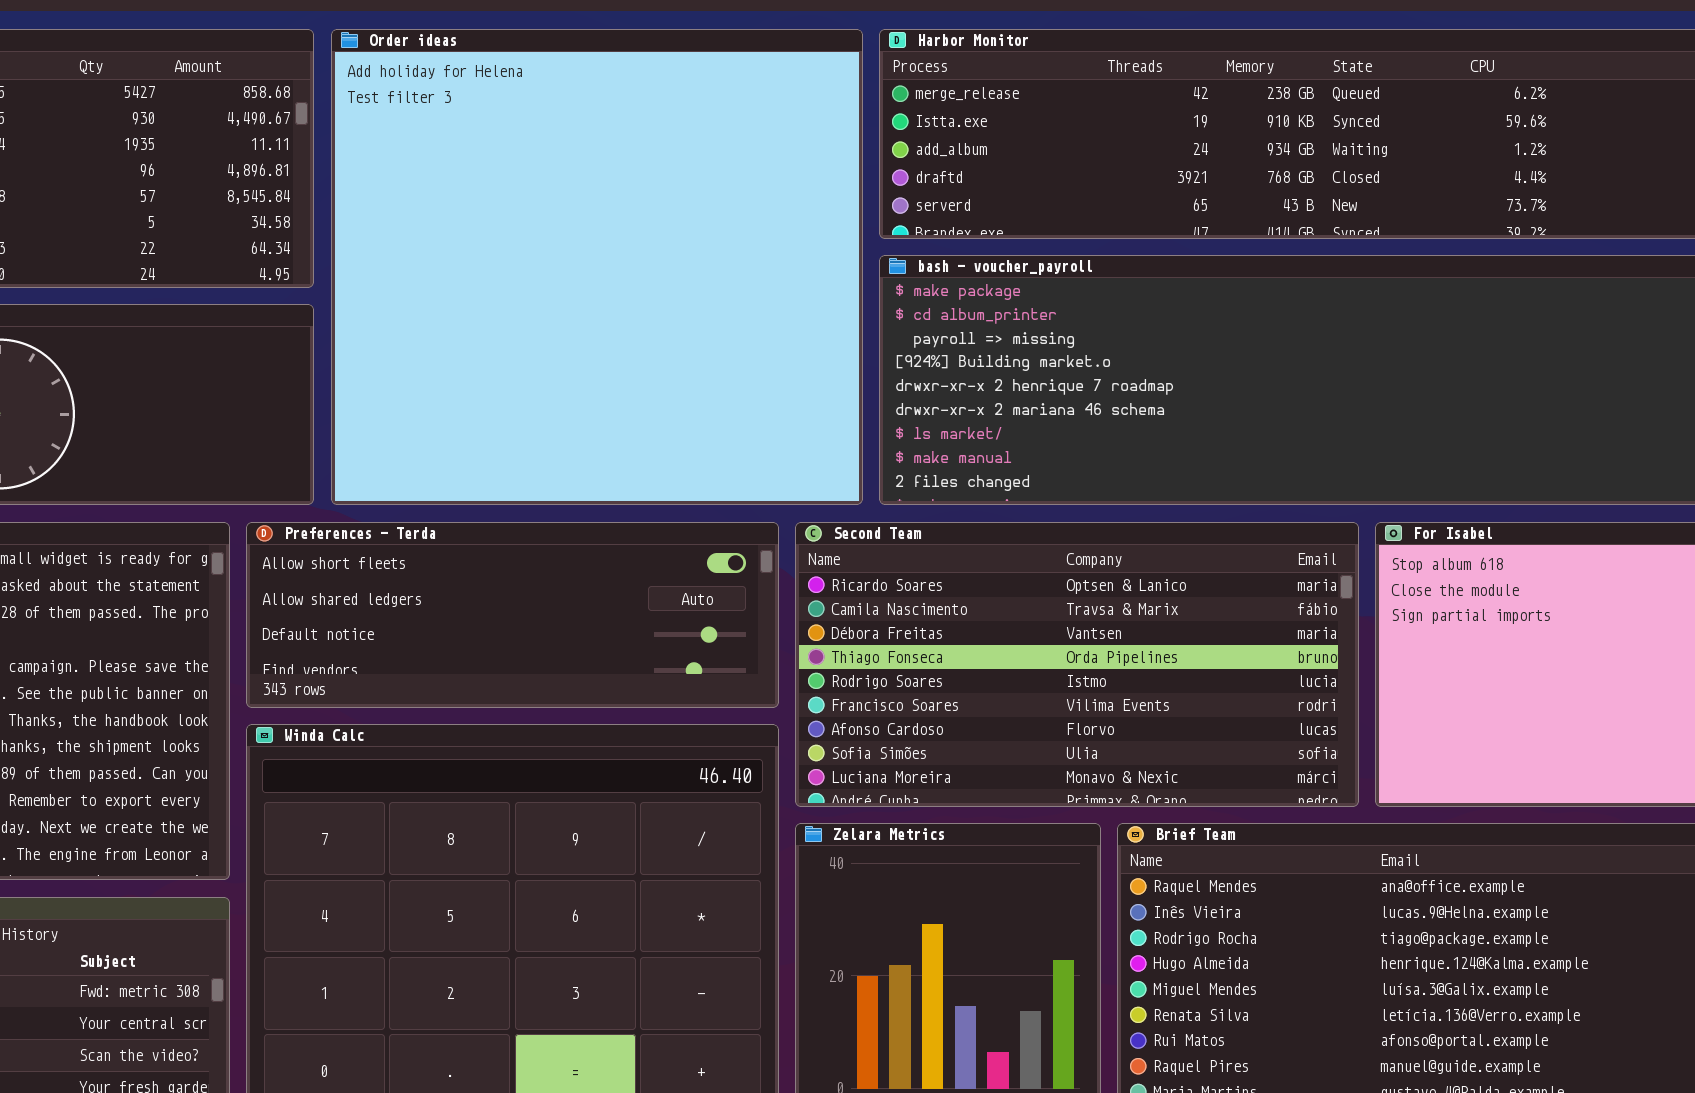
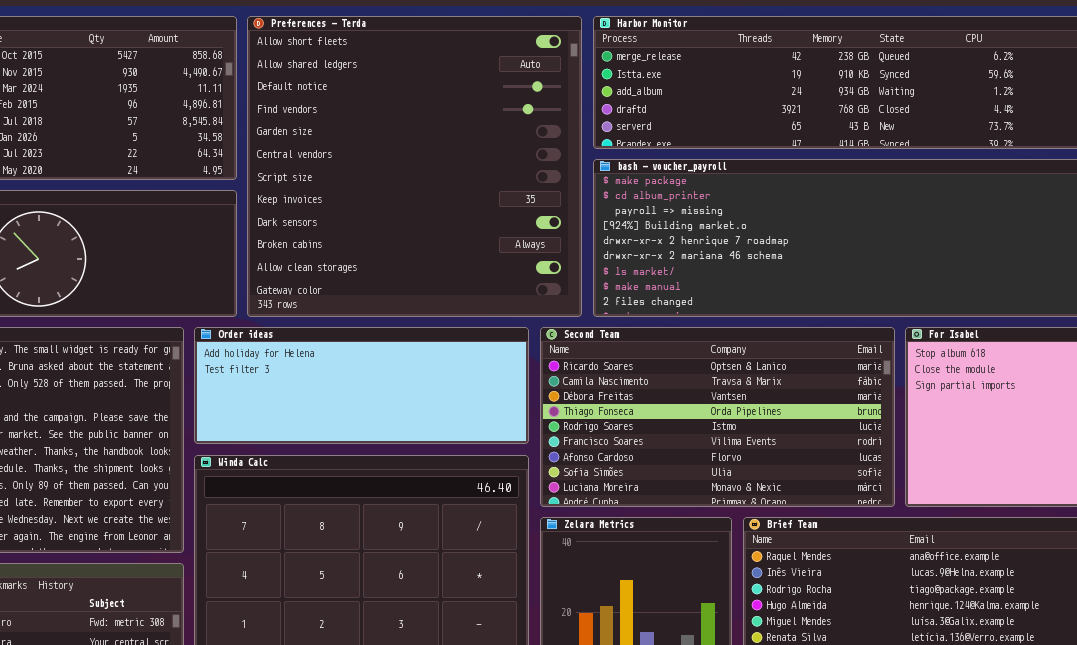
Order ideas: [331,29,863,505] -> [194,327,529,444], moved, resized
Preferences - Terda: [246,522,779,708] -> [247,16,582,317], moved, resized

